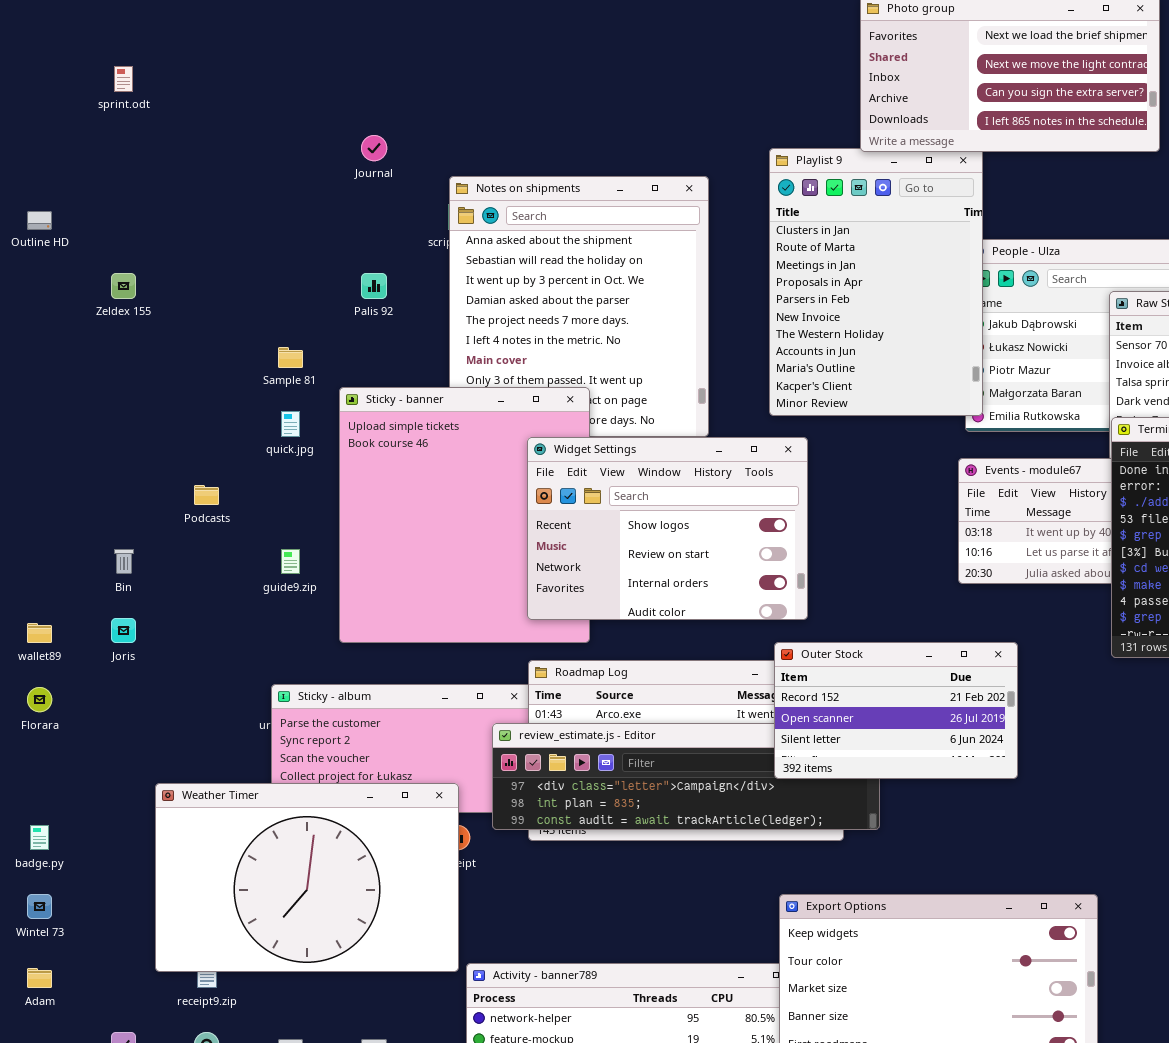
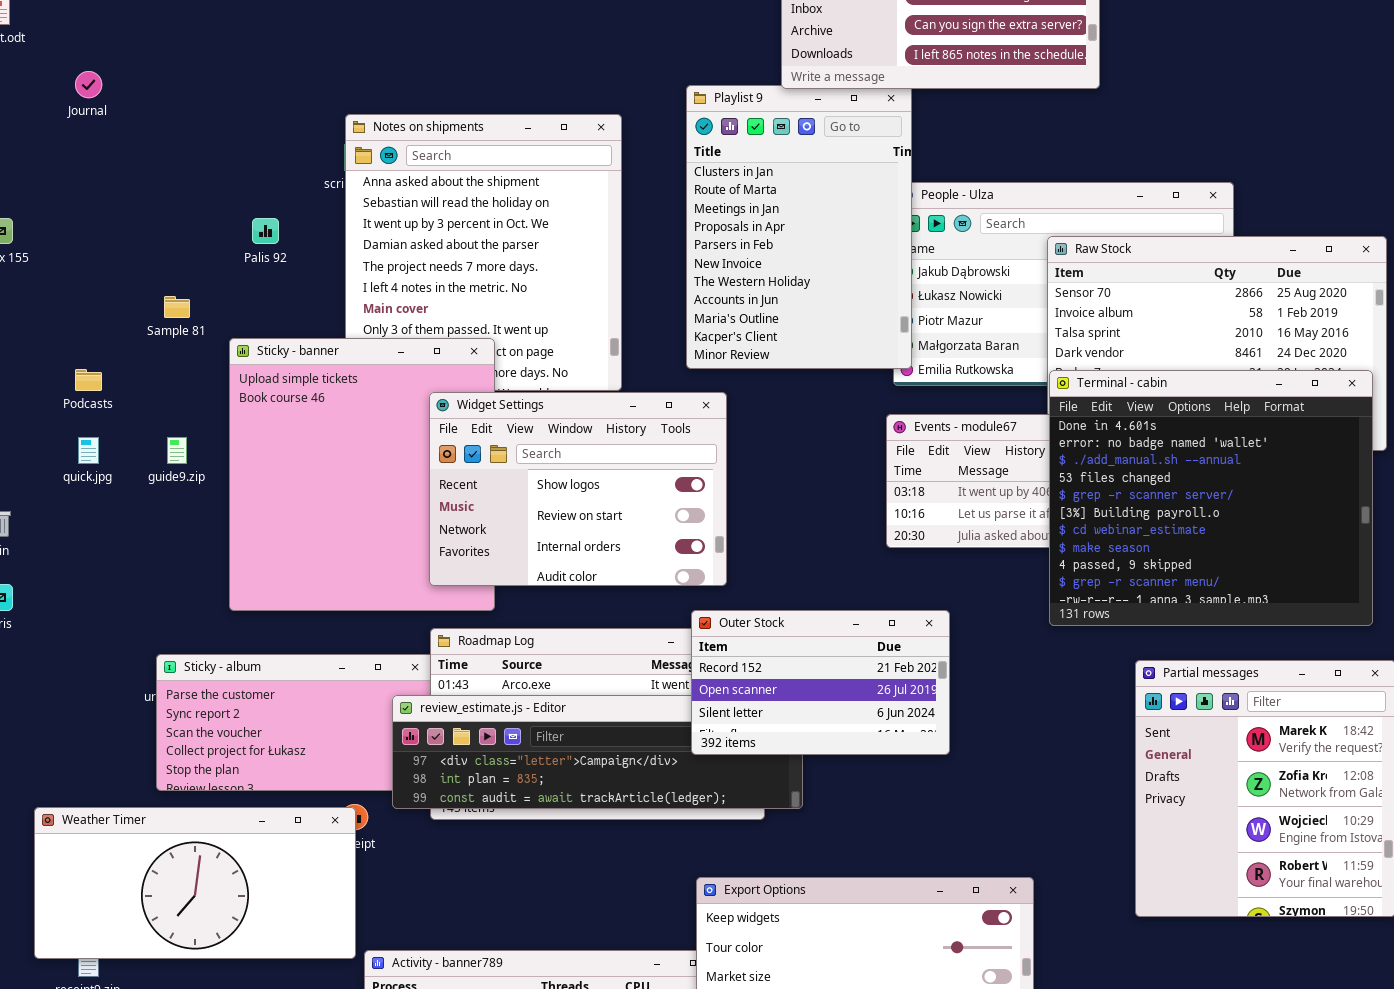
Journal: [361,135,387,161] -> [75,71,102,98], moved
quick.jpg: [281,411,300,437] -> [78,437,99,464], moved
Podcasts: [194,485,219,505] -> [75,369,102,391], moved
guide9.zip: [281,549,300,574] -> [167,437,187,464], moved
Weather Timer: [155,783,459,972] -> [34,807,356,959], resized

